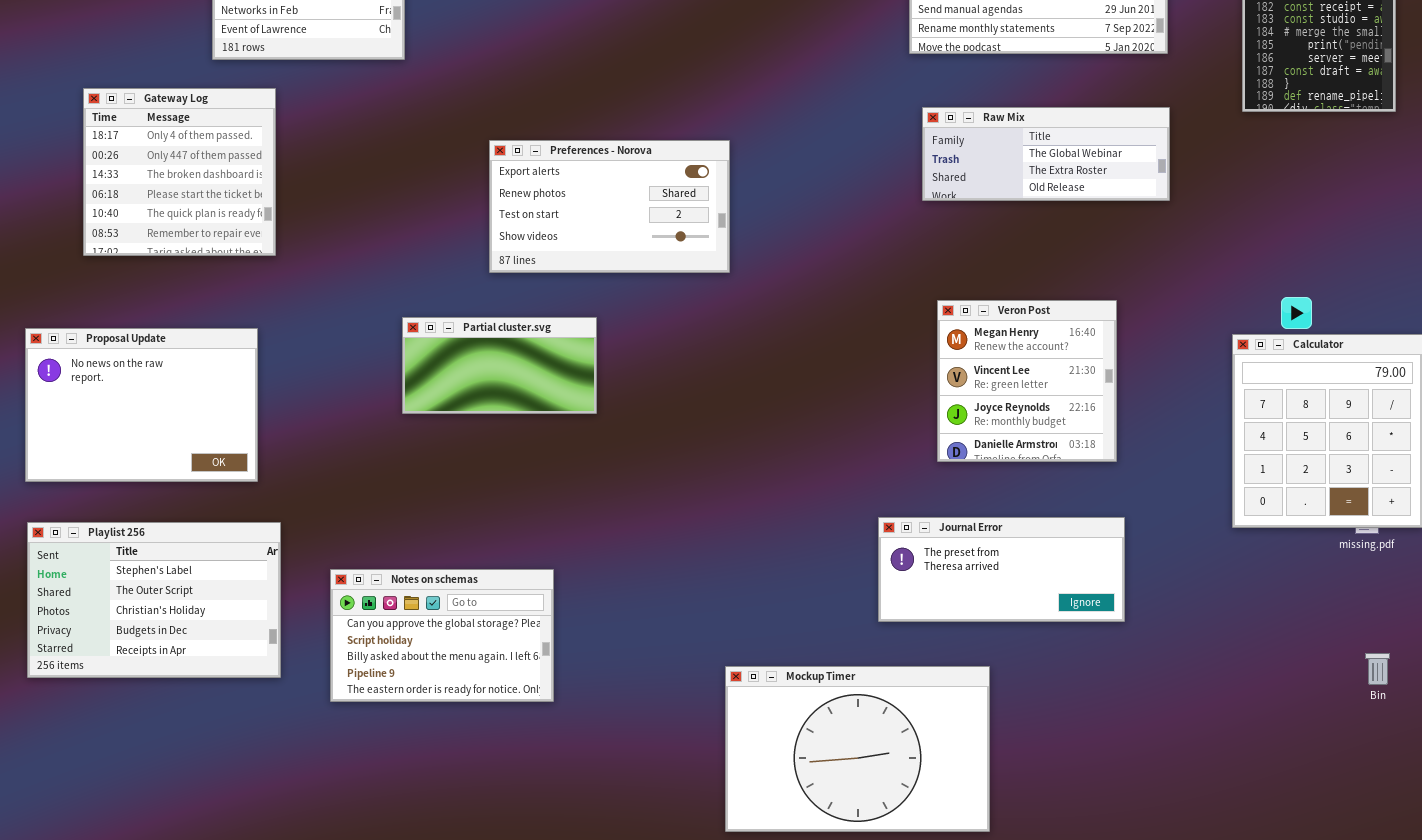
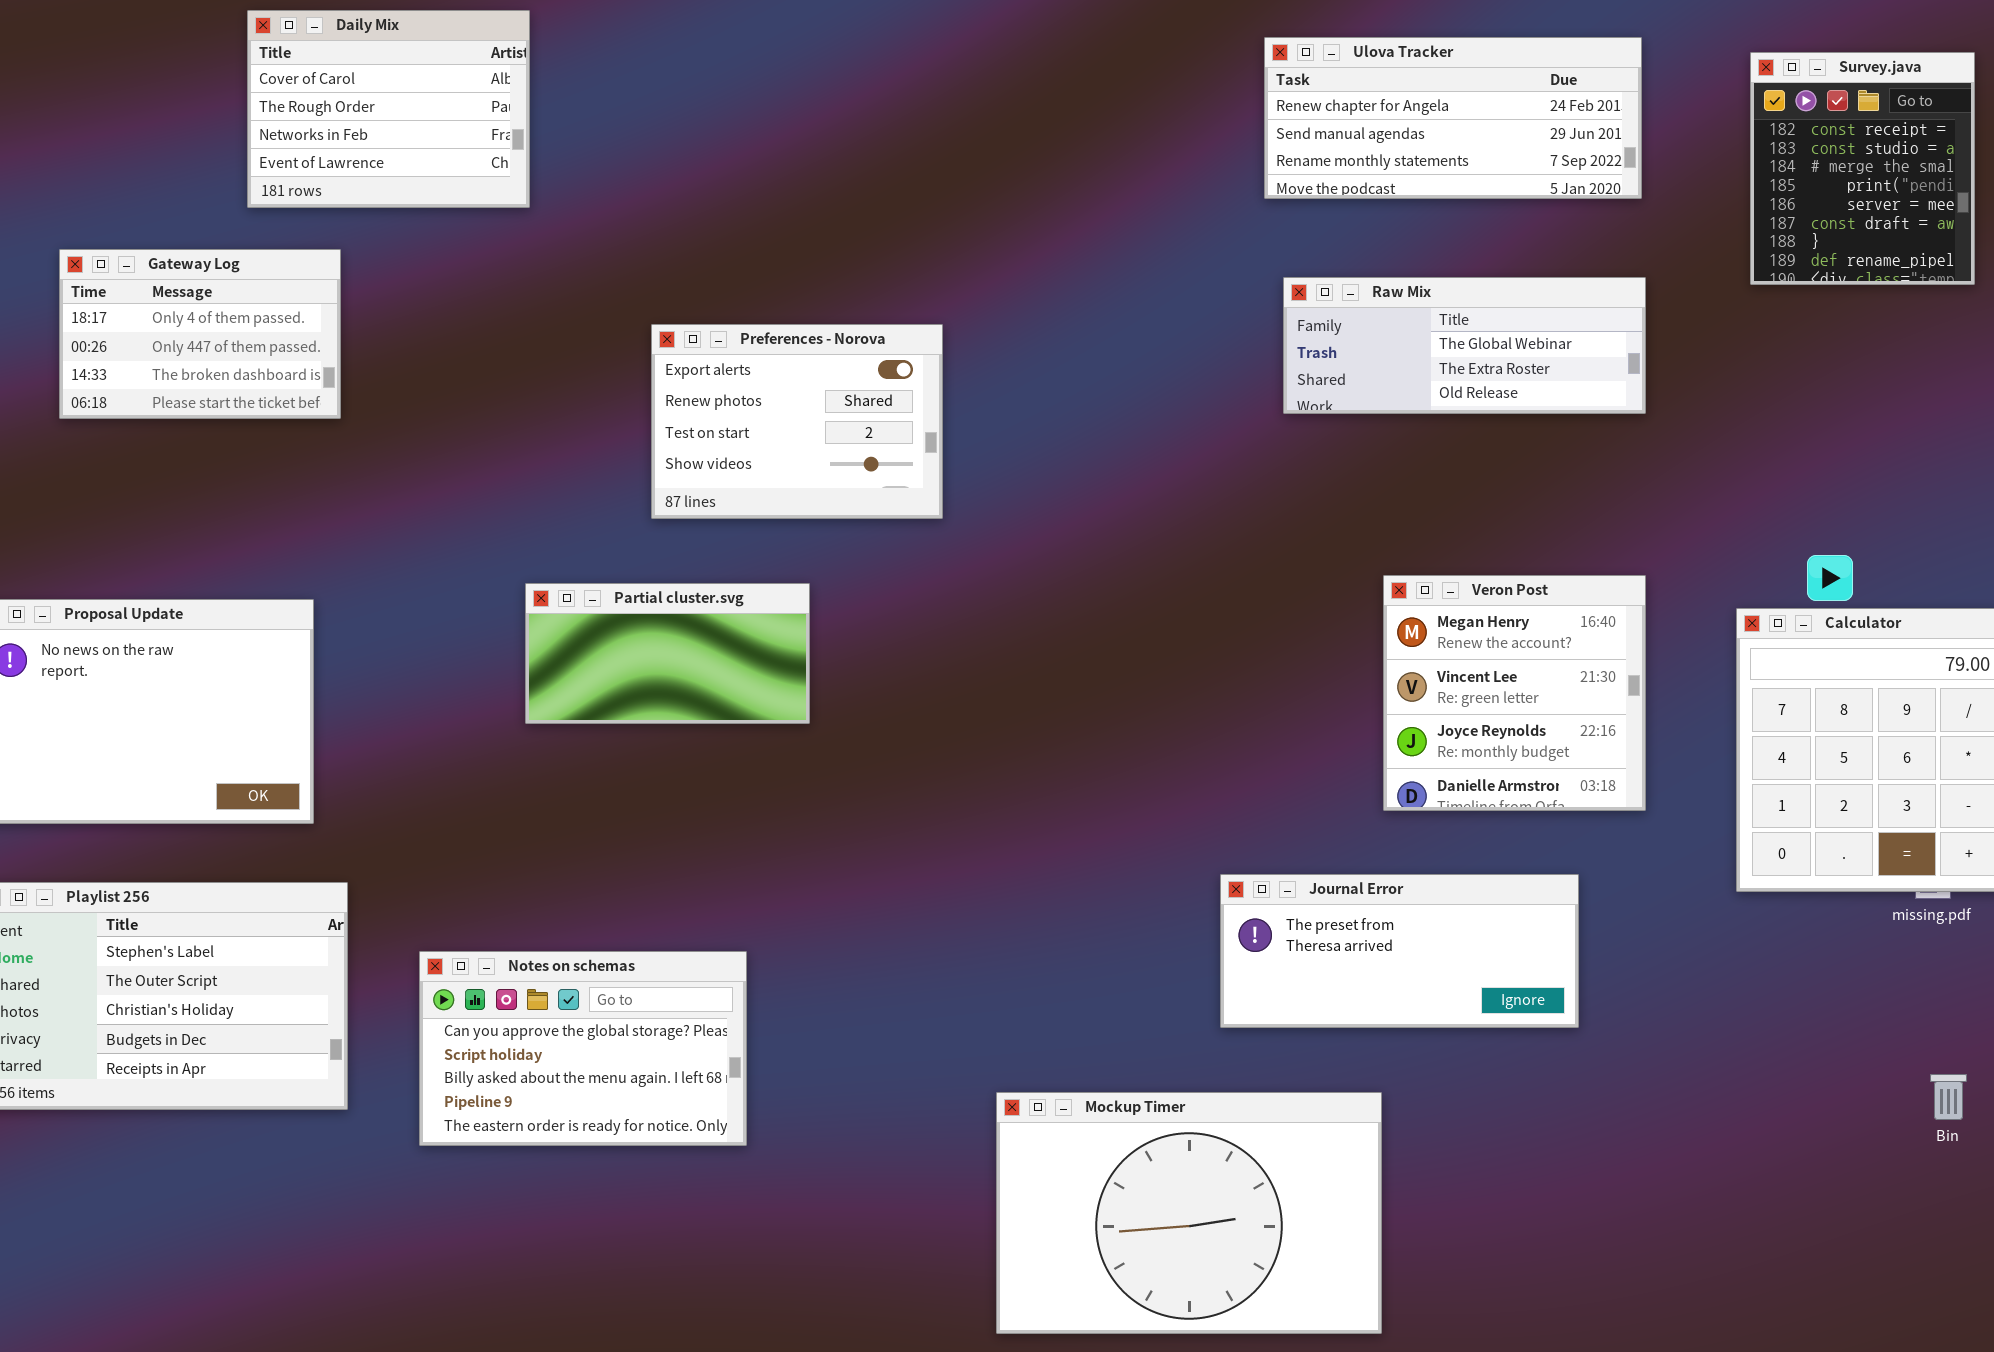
Gateway Log: [83,88,276,256] -> [59,249,341,419], resized
Preferences - Norova: [489,140,730,273] -> [651,324,943,519], resized
Veron Post: [937,300,1117,462] -> [1383,575,1646,811], moved

